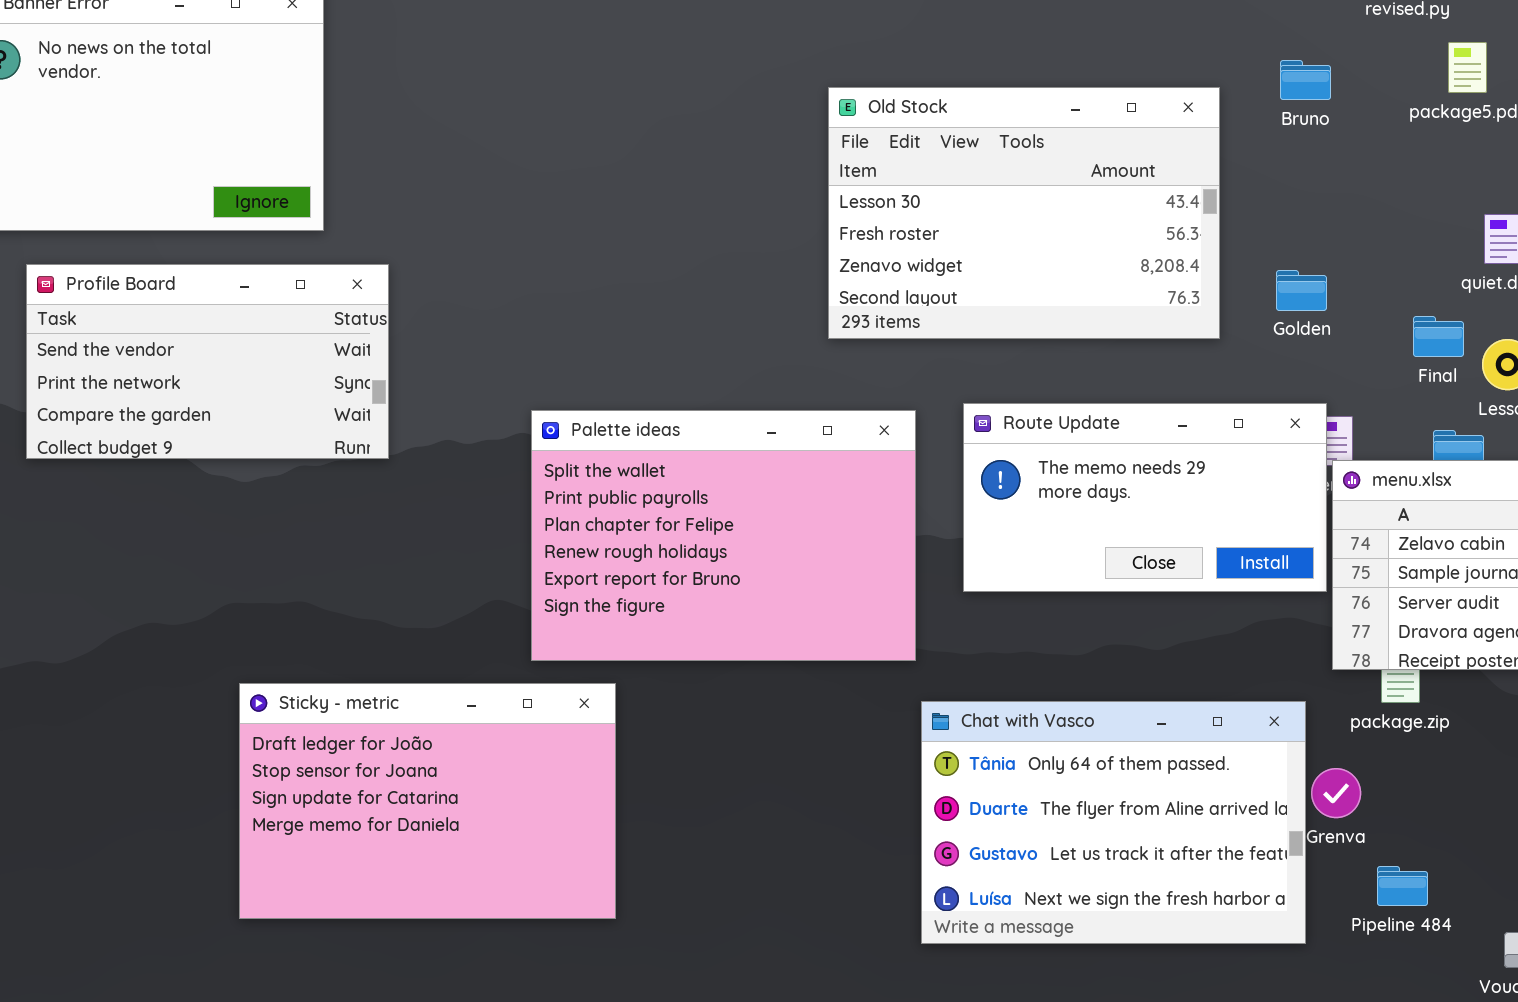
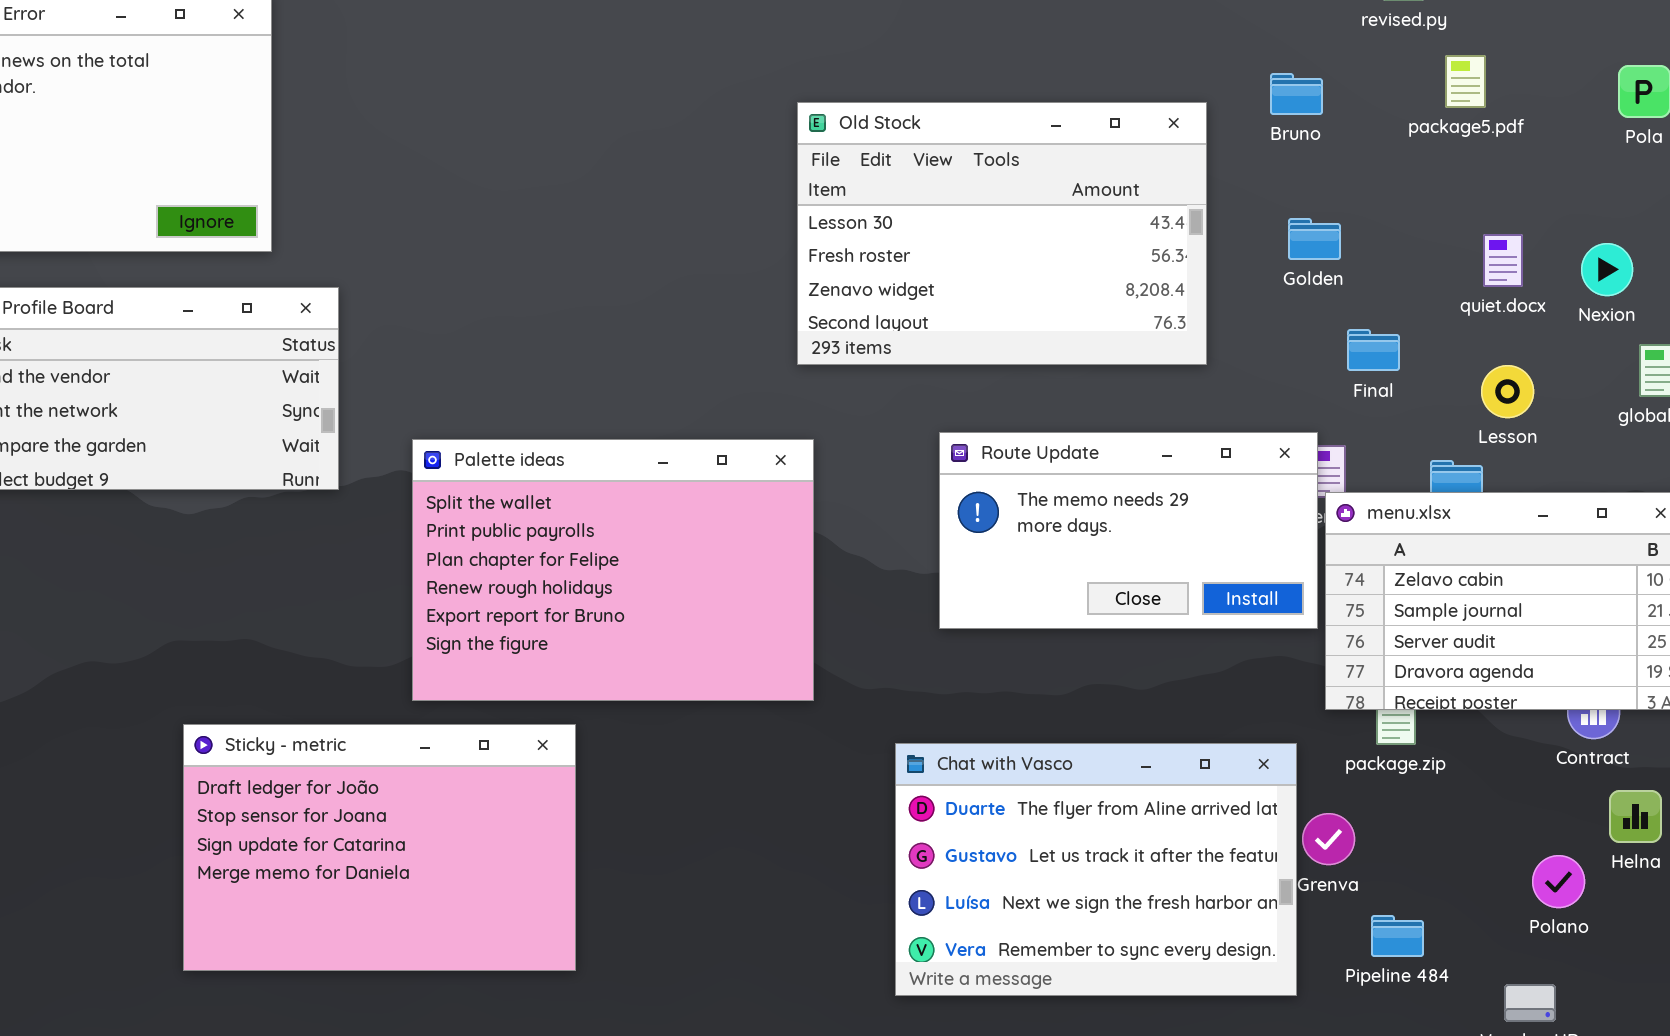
Golden: [1276,270,1327,311] -> [1288,218,1341,260], moved
Final: [1413,316,1464,357] -> [1347,329,1400,371], moved
Palette ideas: [531,410,916,661] -> [412,439,814,701], moved
Chat with Vasco: [921,701,1306,944] -> [895,743,1297,996], scrolled down 1 row

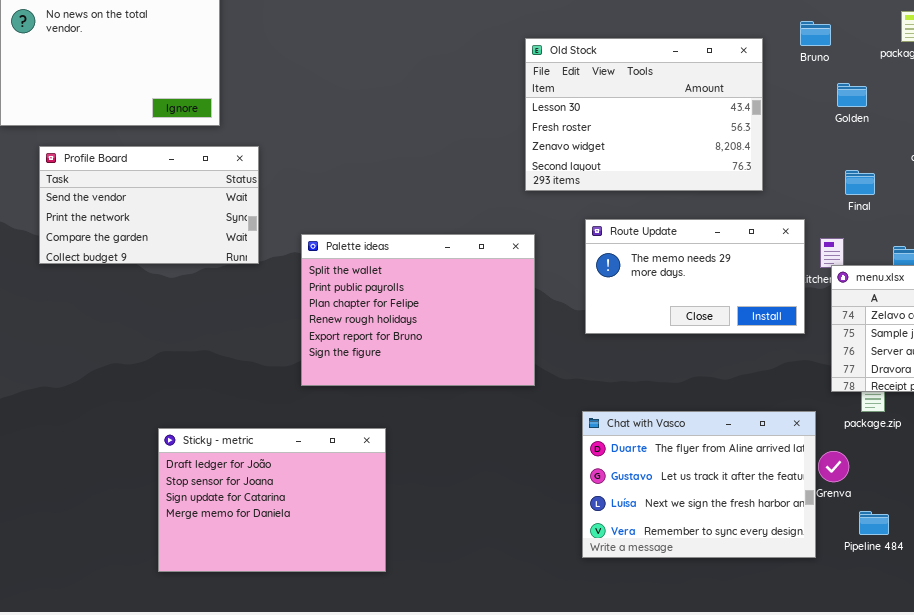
Golden: [1288,218,1341,260] -> [837,83,867,107], moved
Route Update: [939,432,1318,629] -> [585,219,805,334], moved
Sticky - metric: [183,724,576,971] -> [158,428,386,572], moved

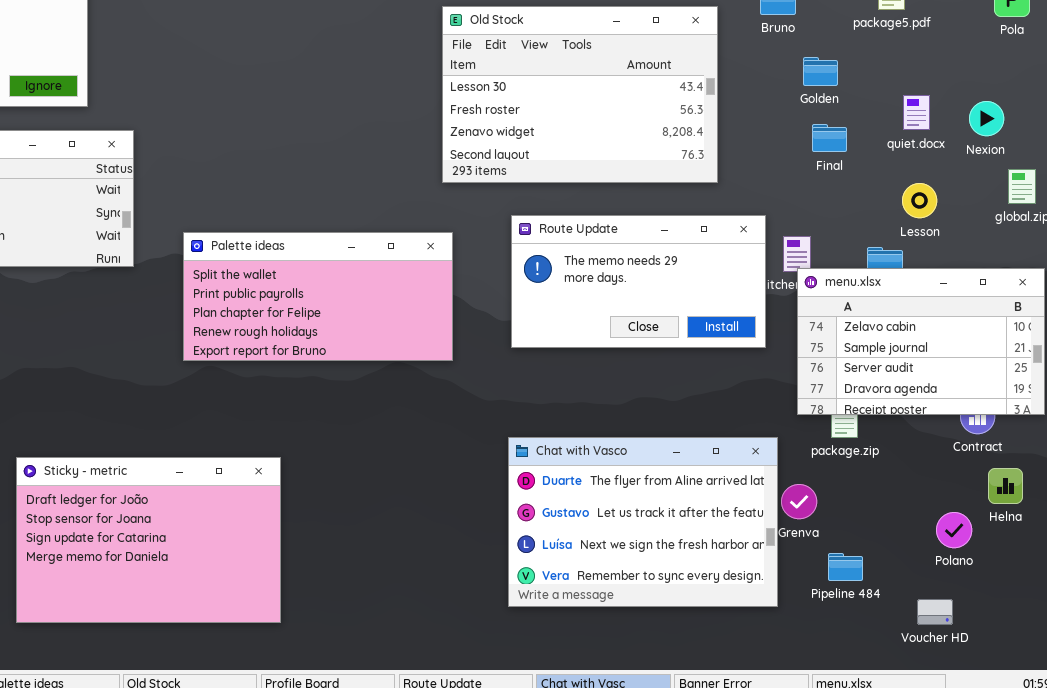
Final: [845,170,875,195] -> [812,124,847,152], moved
Palette ideas: [301,234,535,386] -> [183,232,453,361], resized

